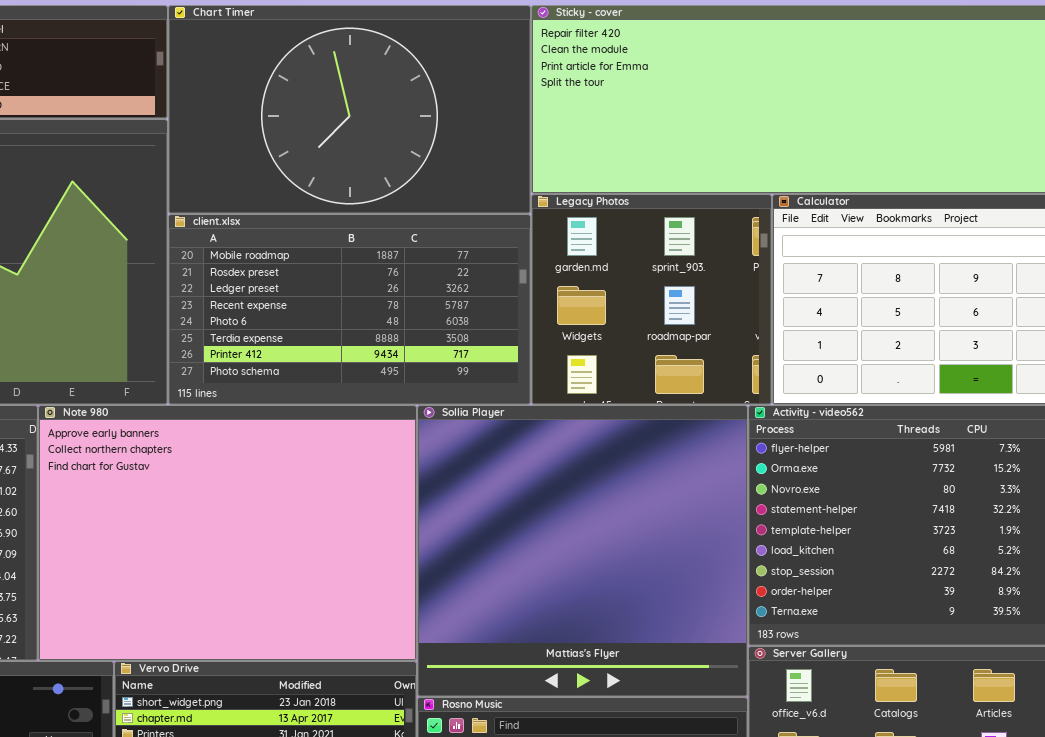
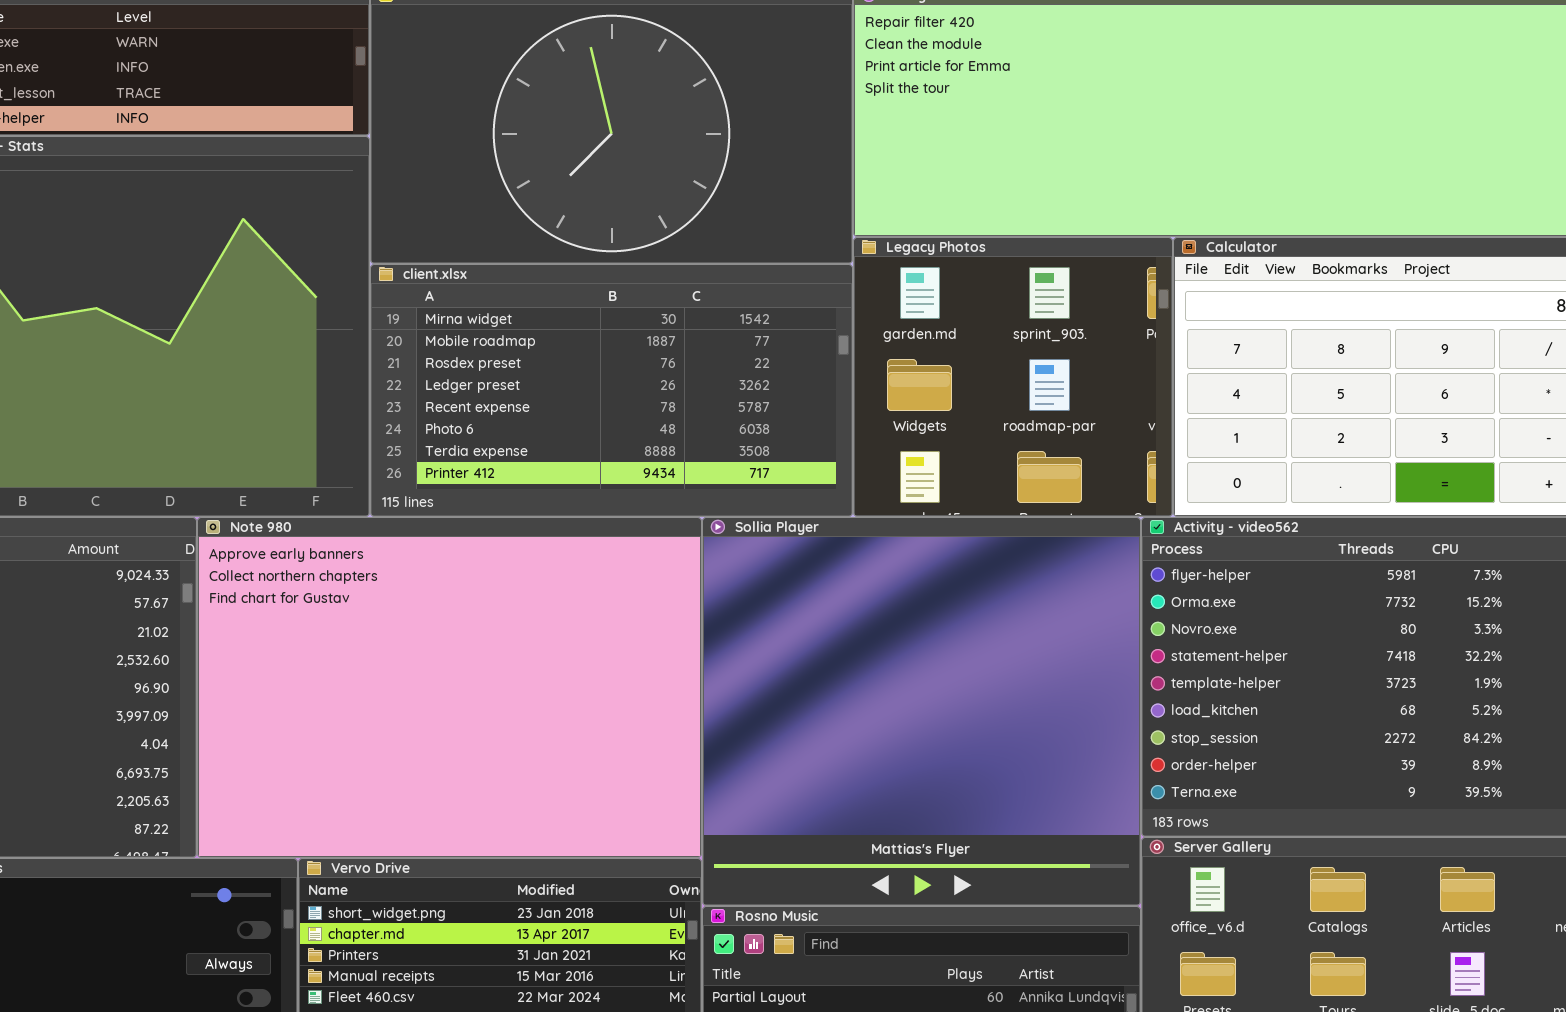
client.xlsx: [168,214,531,405] -> [370,264,853,517], scrolled up 1 row

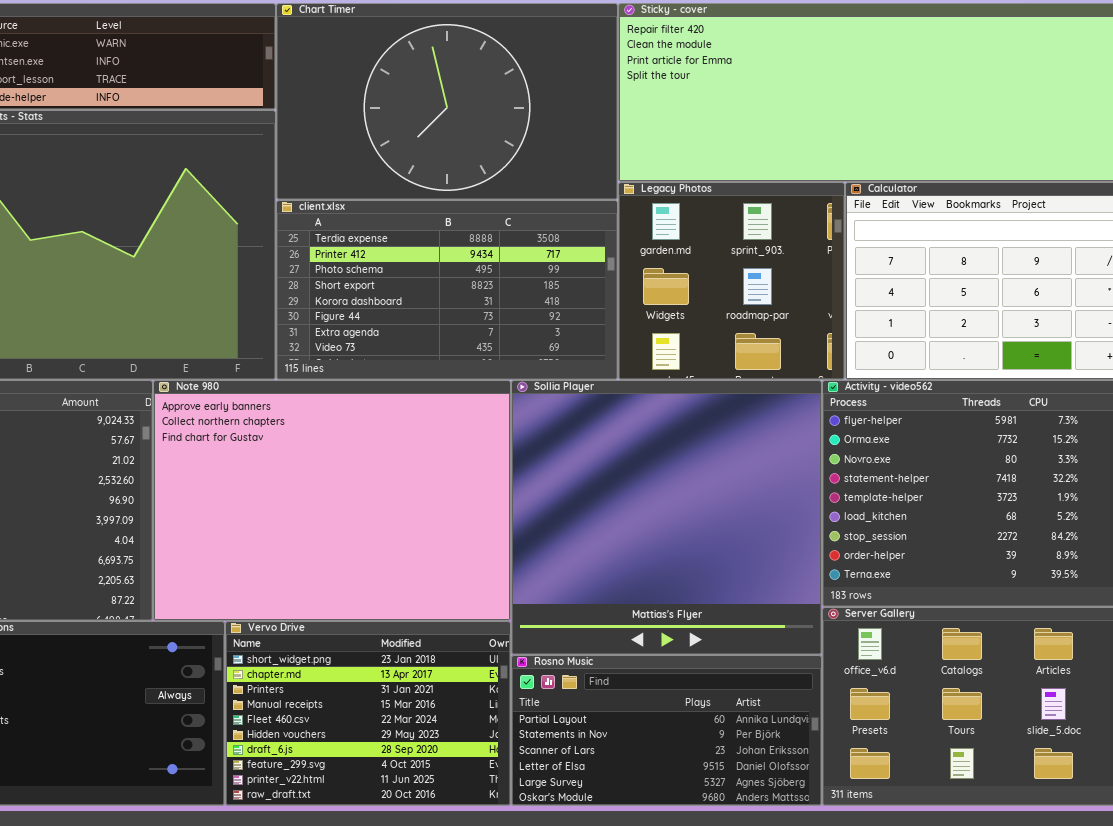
client.xlsx: [370,264,853,517] -> [276,200,618,380], scrolled down 6 rows

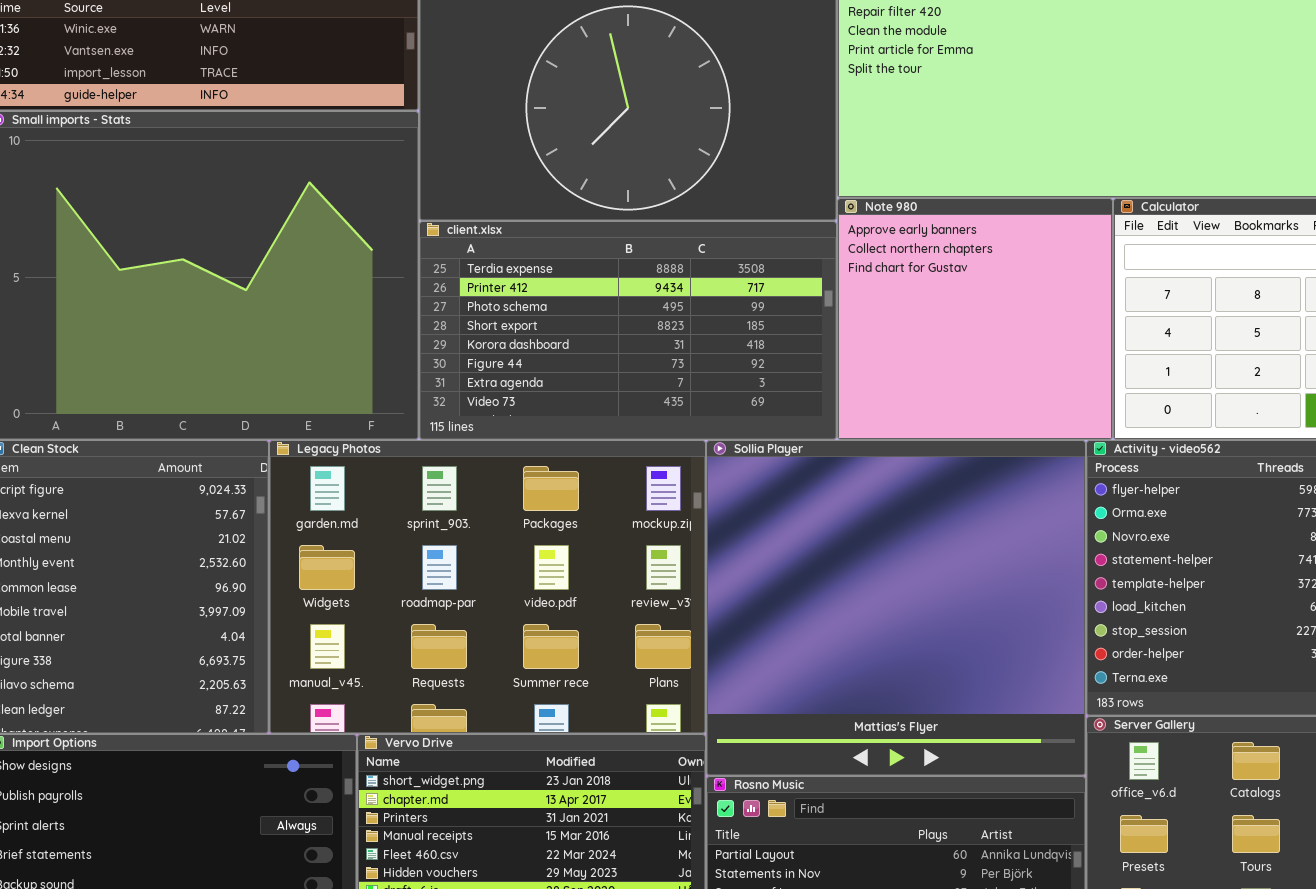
Legacy Photos: [618,182,845,380] -> [269,440,706,734], moved, resized
Note 980: [153,380,511,621] -> [837,198,1113,440], moved, resized

